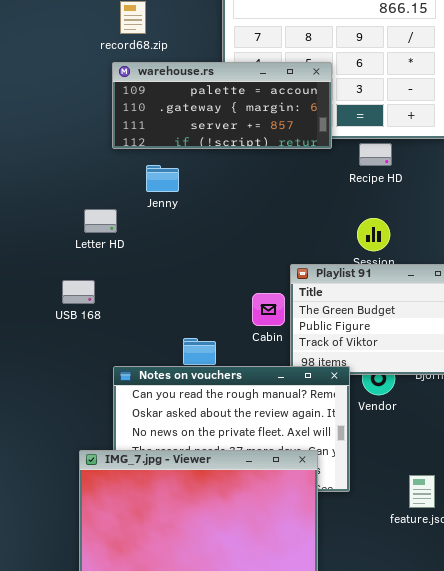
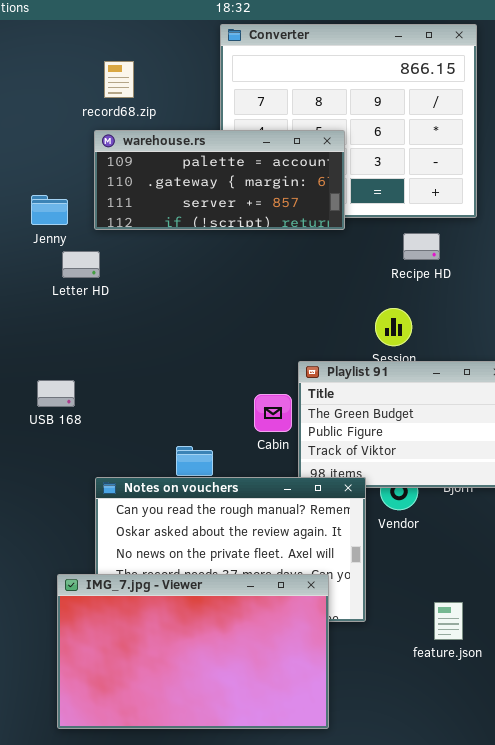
Recipe HD: [359,143,392,166] -> [403,233,440,260], moved
Jenny: [146,165,179,192] -> [31,195,68,225], moved
Letter HD: [84,209,117,233] -> [62,251,100,278], moved

